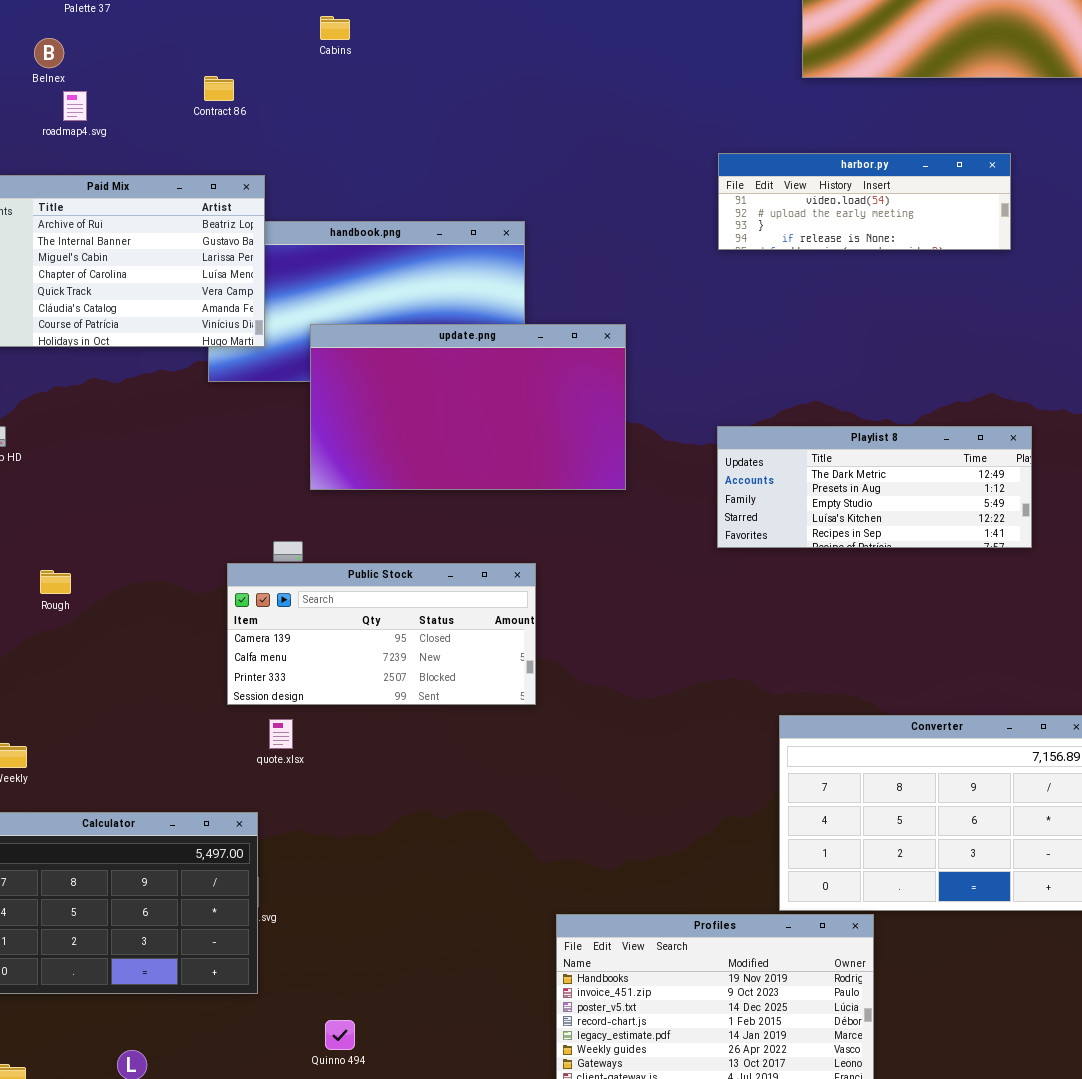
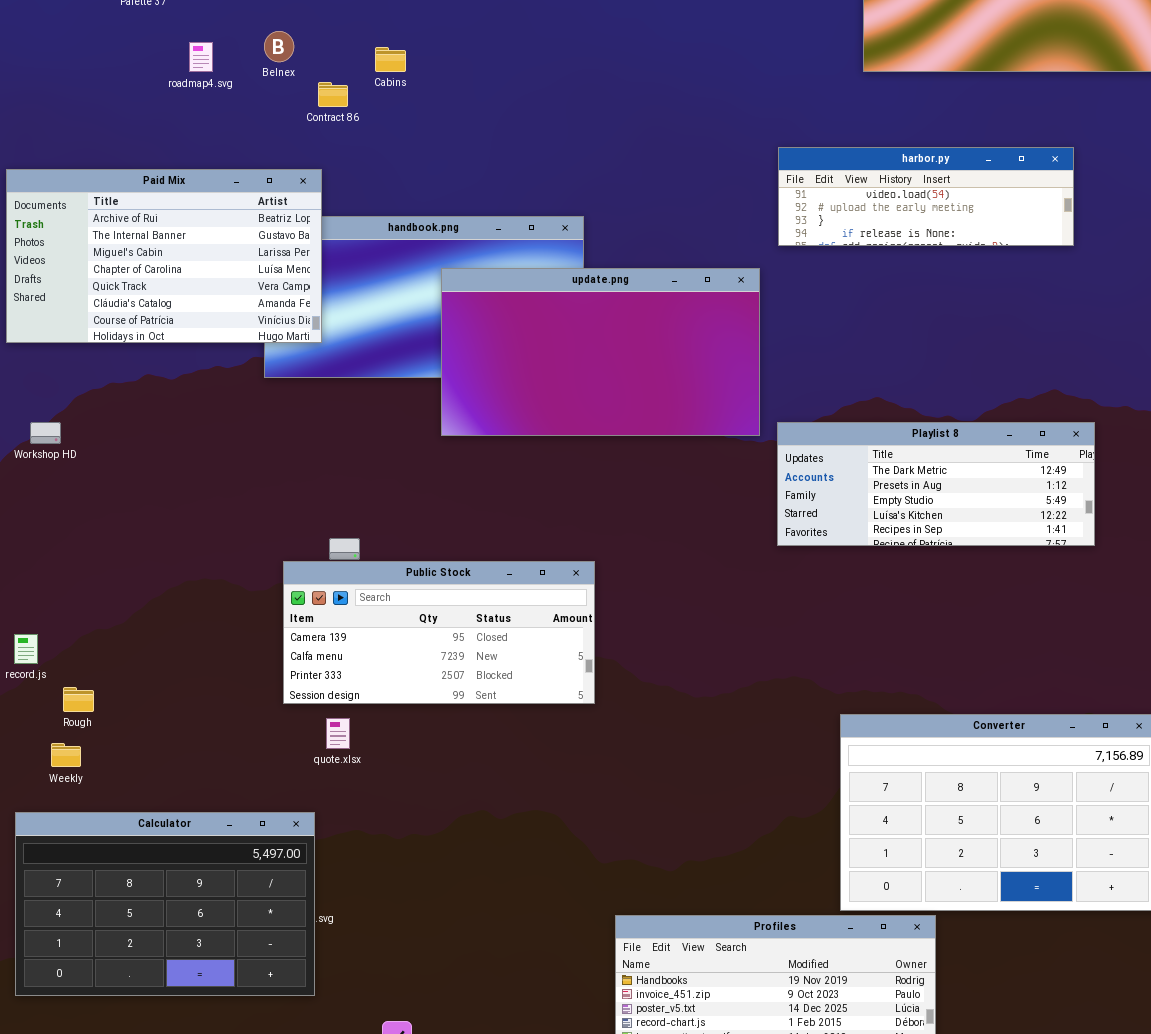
Cabins: [320,16,350,40] -> [375,47,406,72], moved
Belnex: [34,38,64,68] -> [264,31,294,62], moved
Contract 86: [204,76,234,101] -> [318,82,348,107], moved
roadmap4.svg: [63,91,87,121] -> [189,42,213,72], moved
update.png: [310,324,626,490] -> [441,268,760,436], moved
Rough: [40,570,71,594] -> [63,687,94,712], moved

